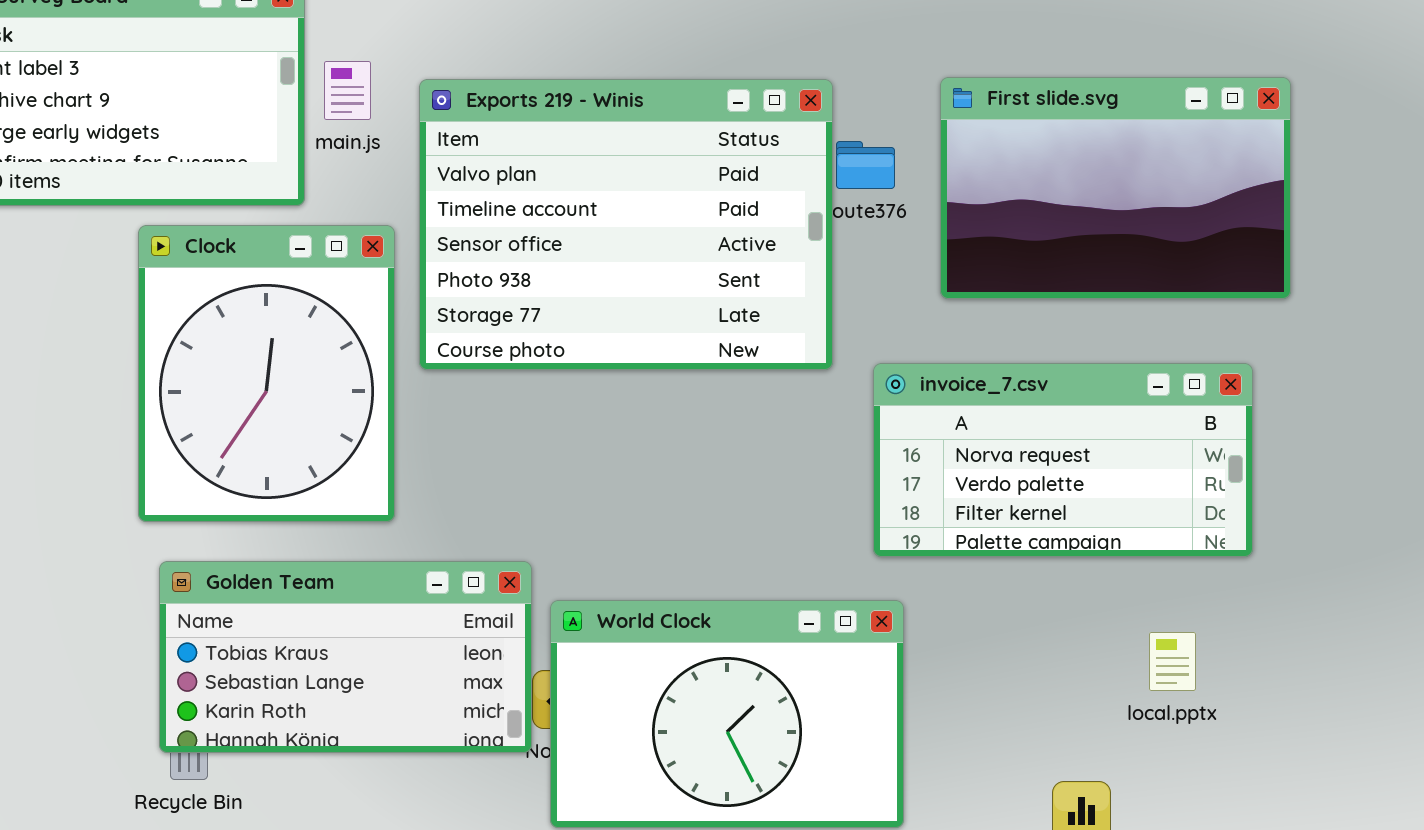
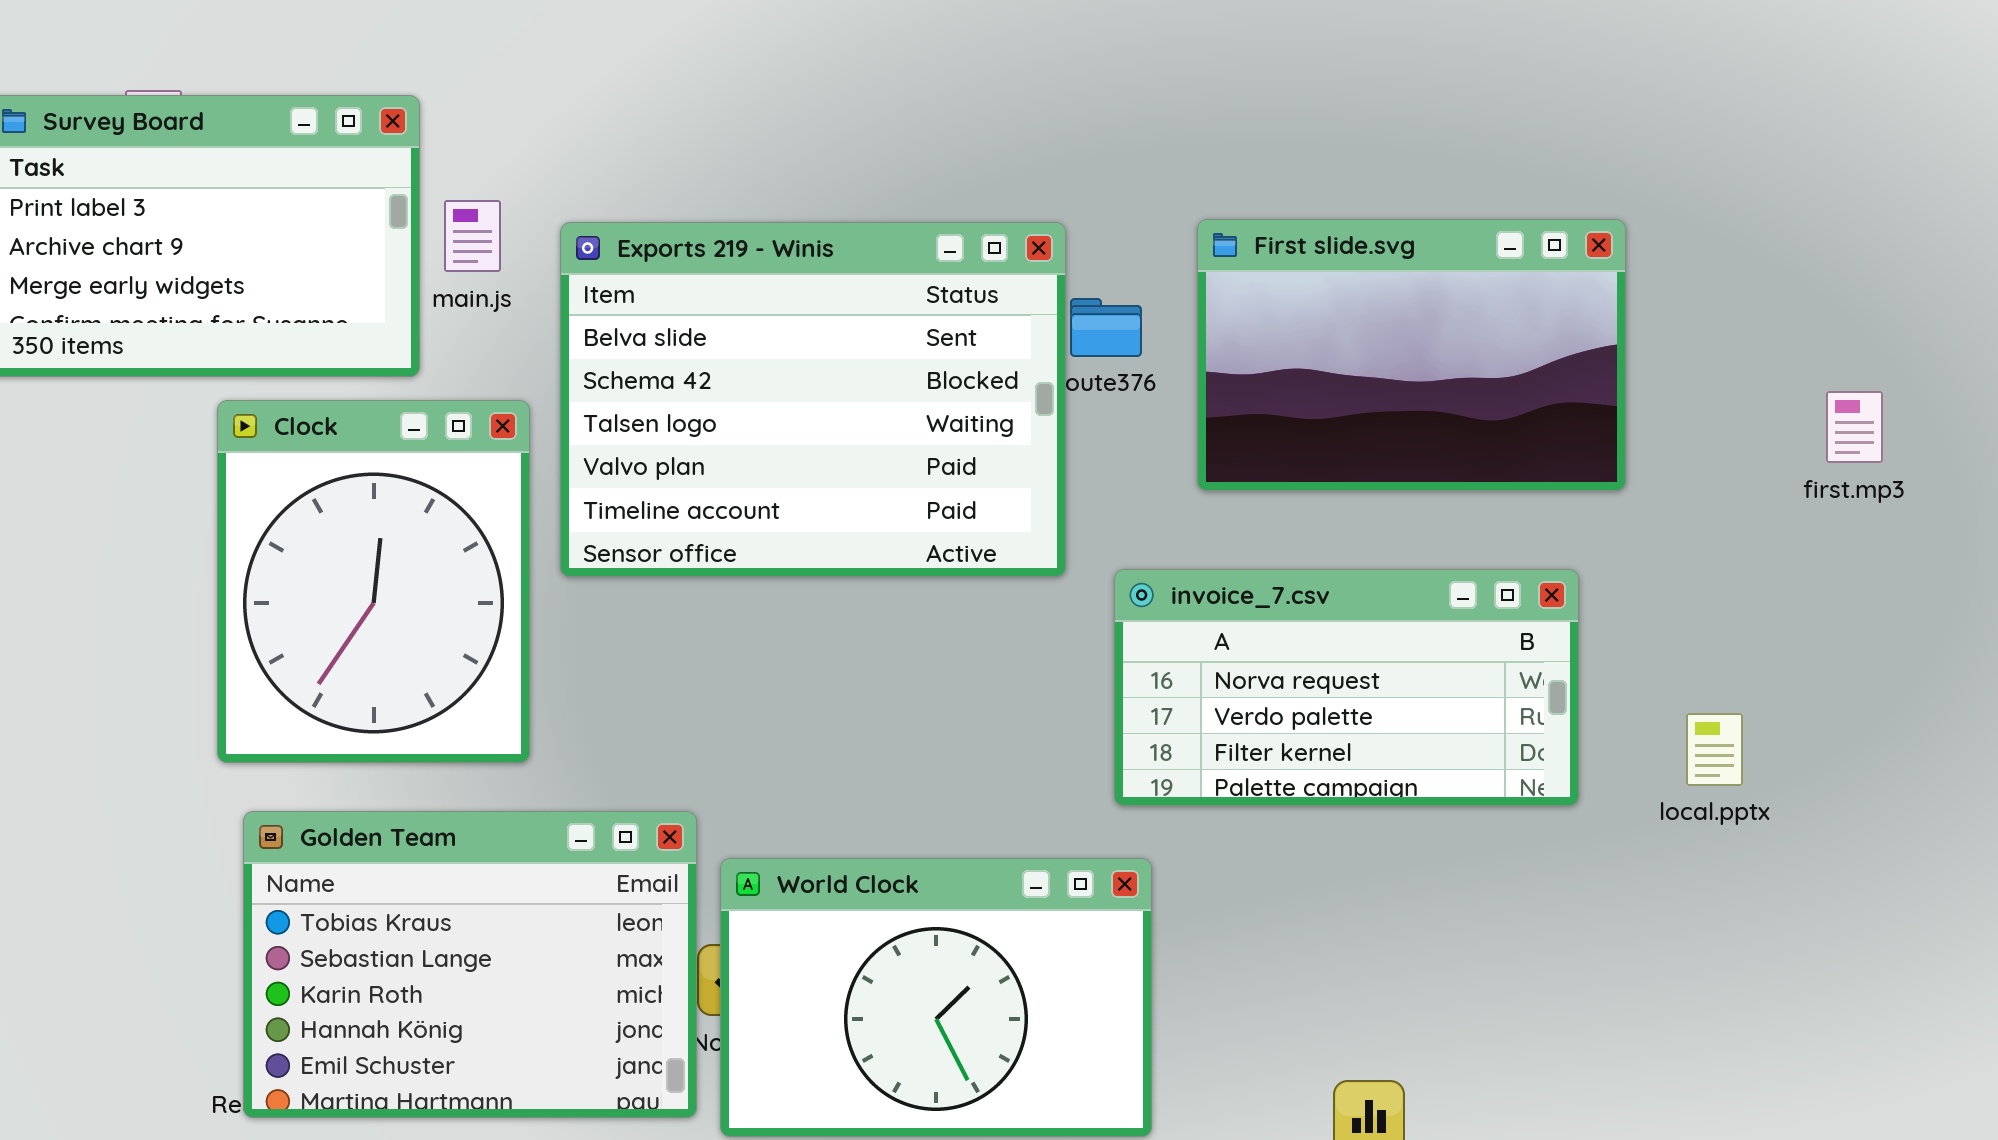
Exports 219 - Winis: [419,79,833,370] -> [560,222,1066,577], scrolled up 3 rows
Golden Team: [159,561,532,753] -> [243,811,697,1118], resized
local.pptx: [1149,632,1196,691] -> [1686,713,1743,786], moved

